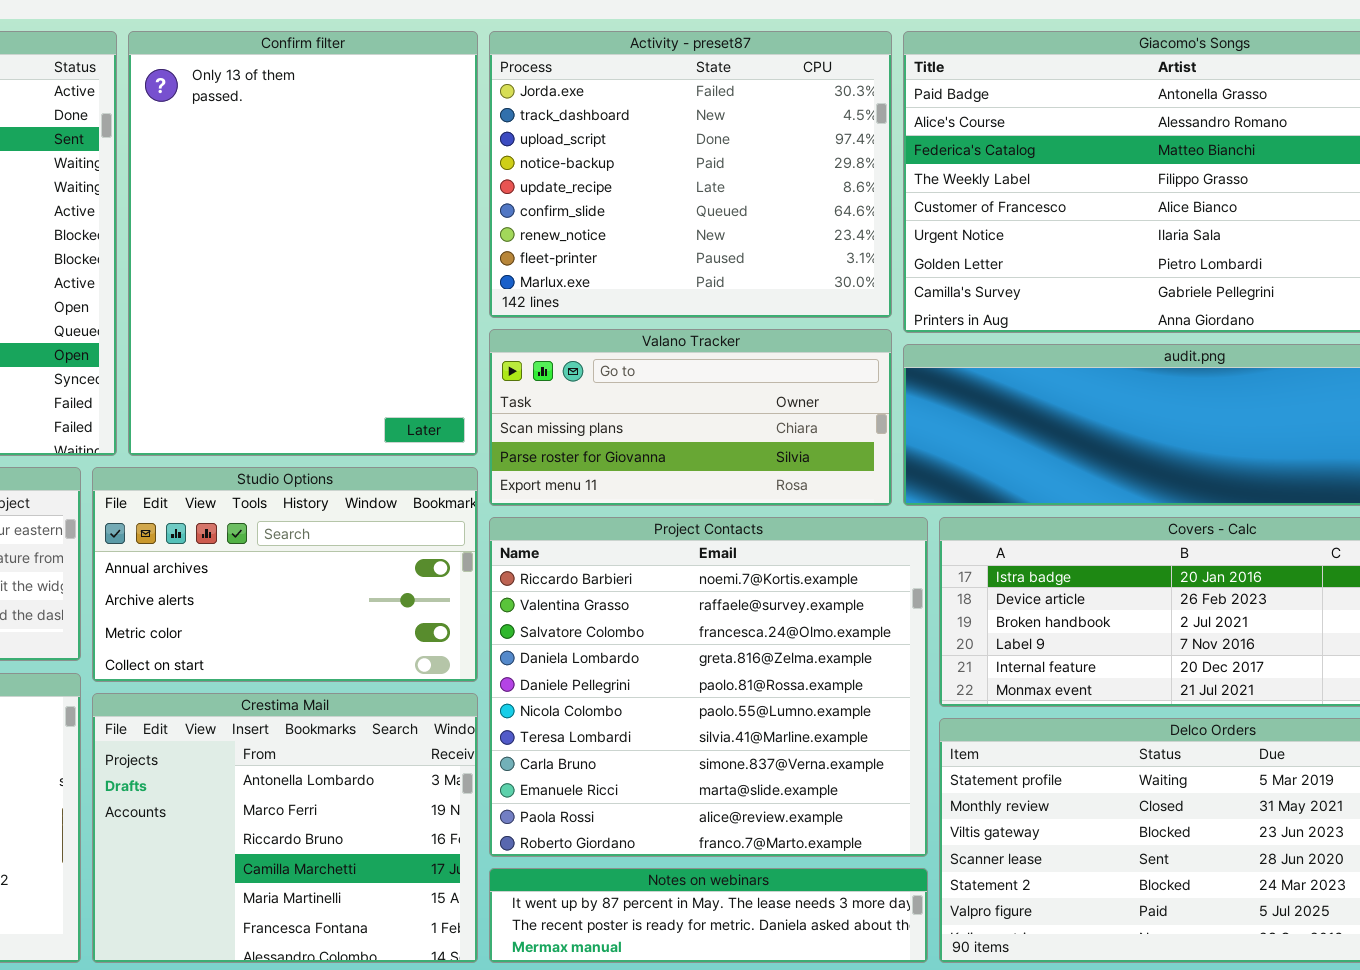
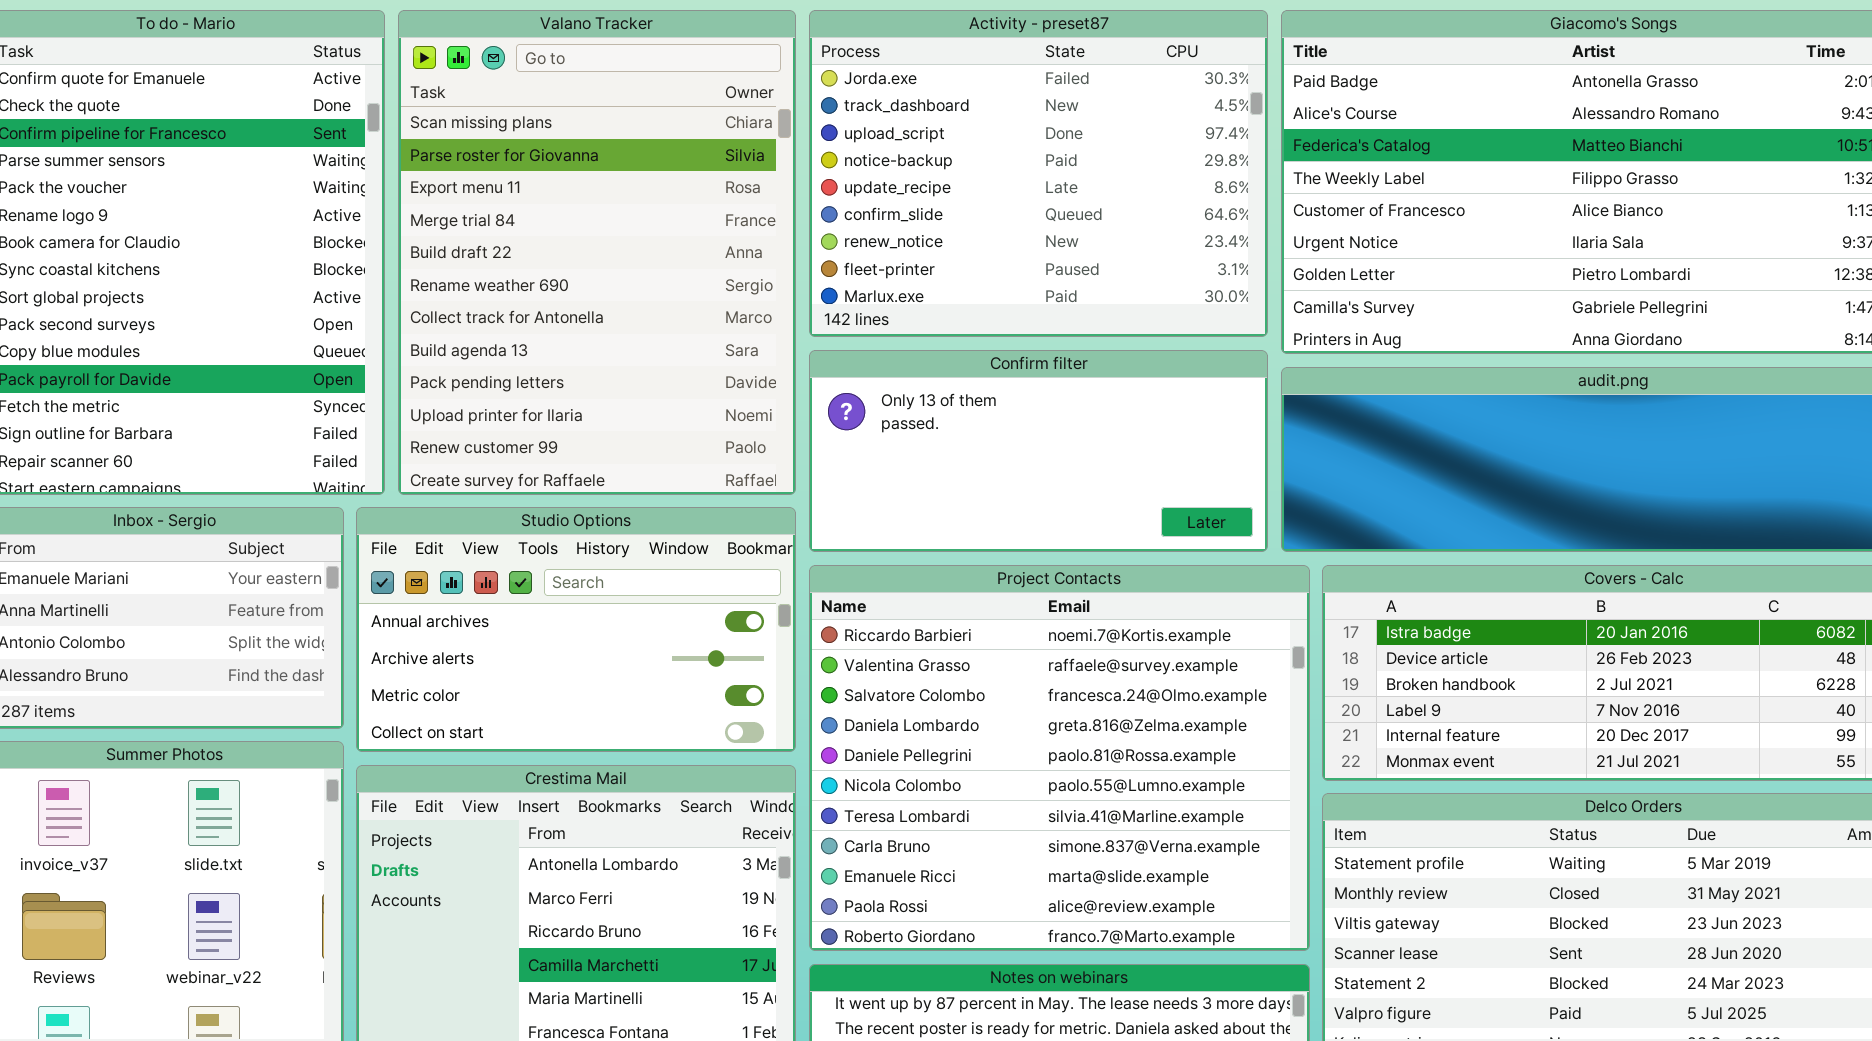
Confirm filter: [128,31,478,456] -> [809,350,1268,552], moved, resized
Valano Tracker: [489,329,892,506] -> [398,10,796,495], moved, resized

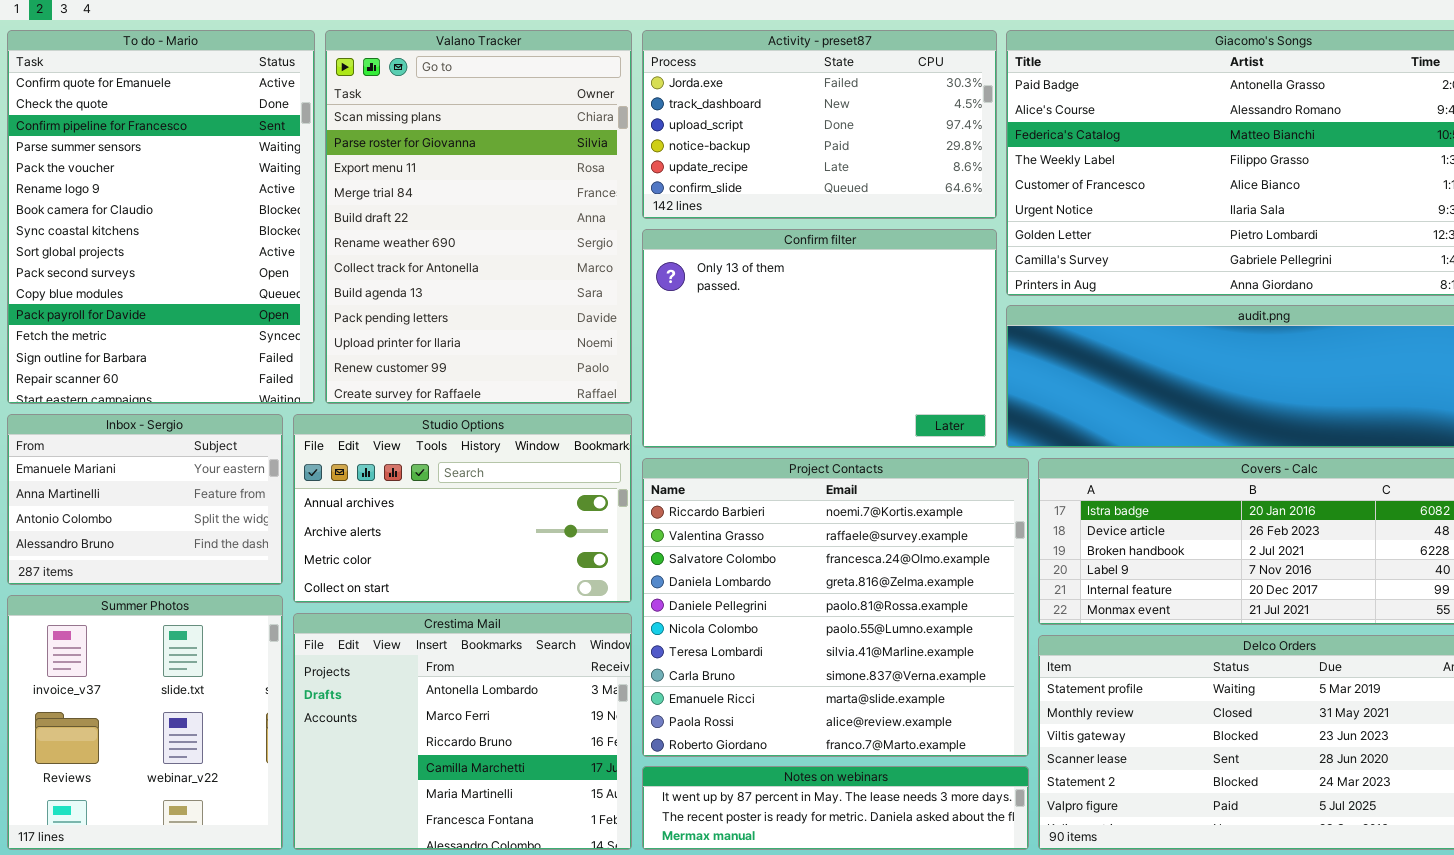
Activity - preset87: [809,10,1268,337] -> [642,30,997,219], resized
Confirm filter: [809,350,1268,552] -> [642,229,997,448], resized

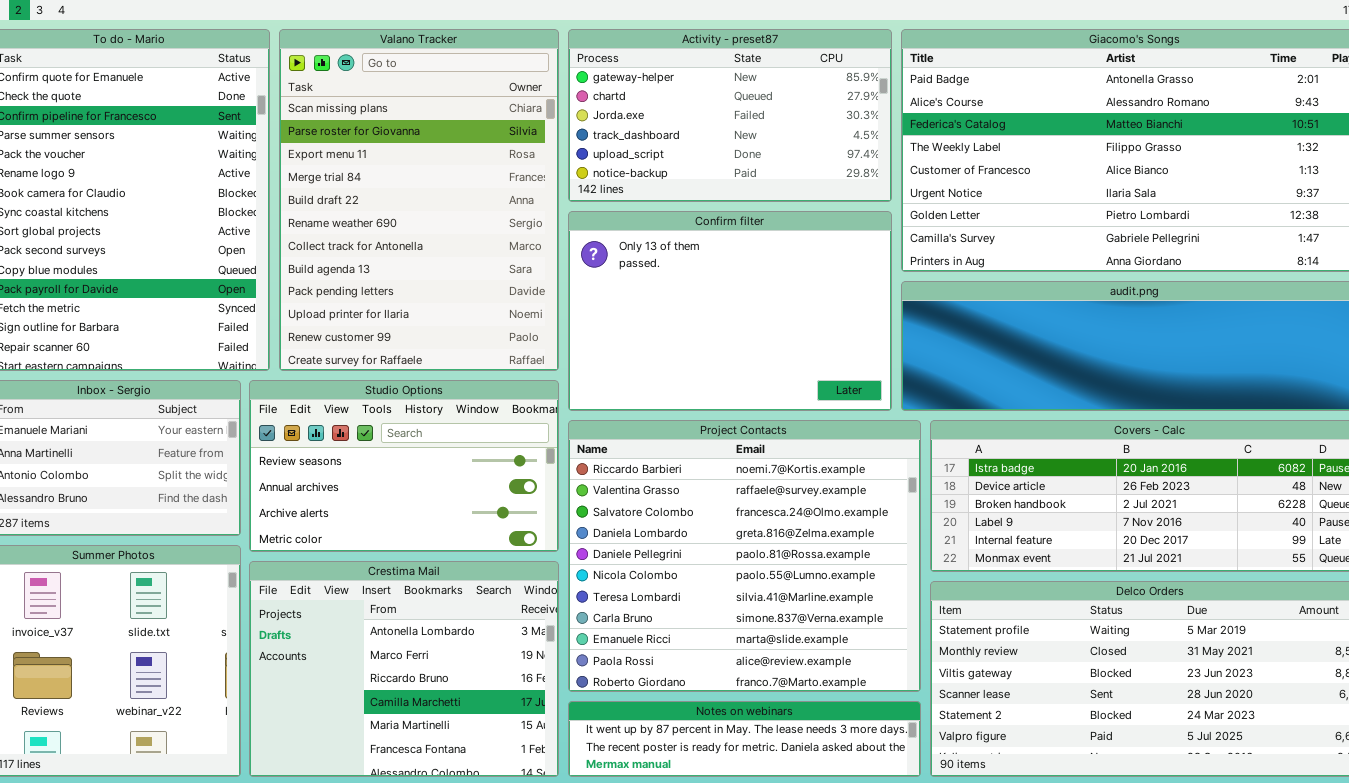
Activity - preset87: [642,30,997,219] -> [568,29,892,202], scrolled up 2 rows
Studio Options: [293,414,632,603] -> [249,380,559,552], scrolled up 1 row

